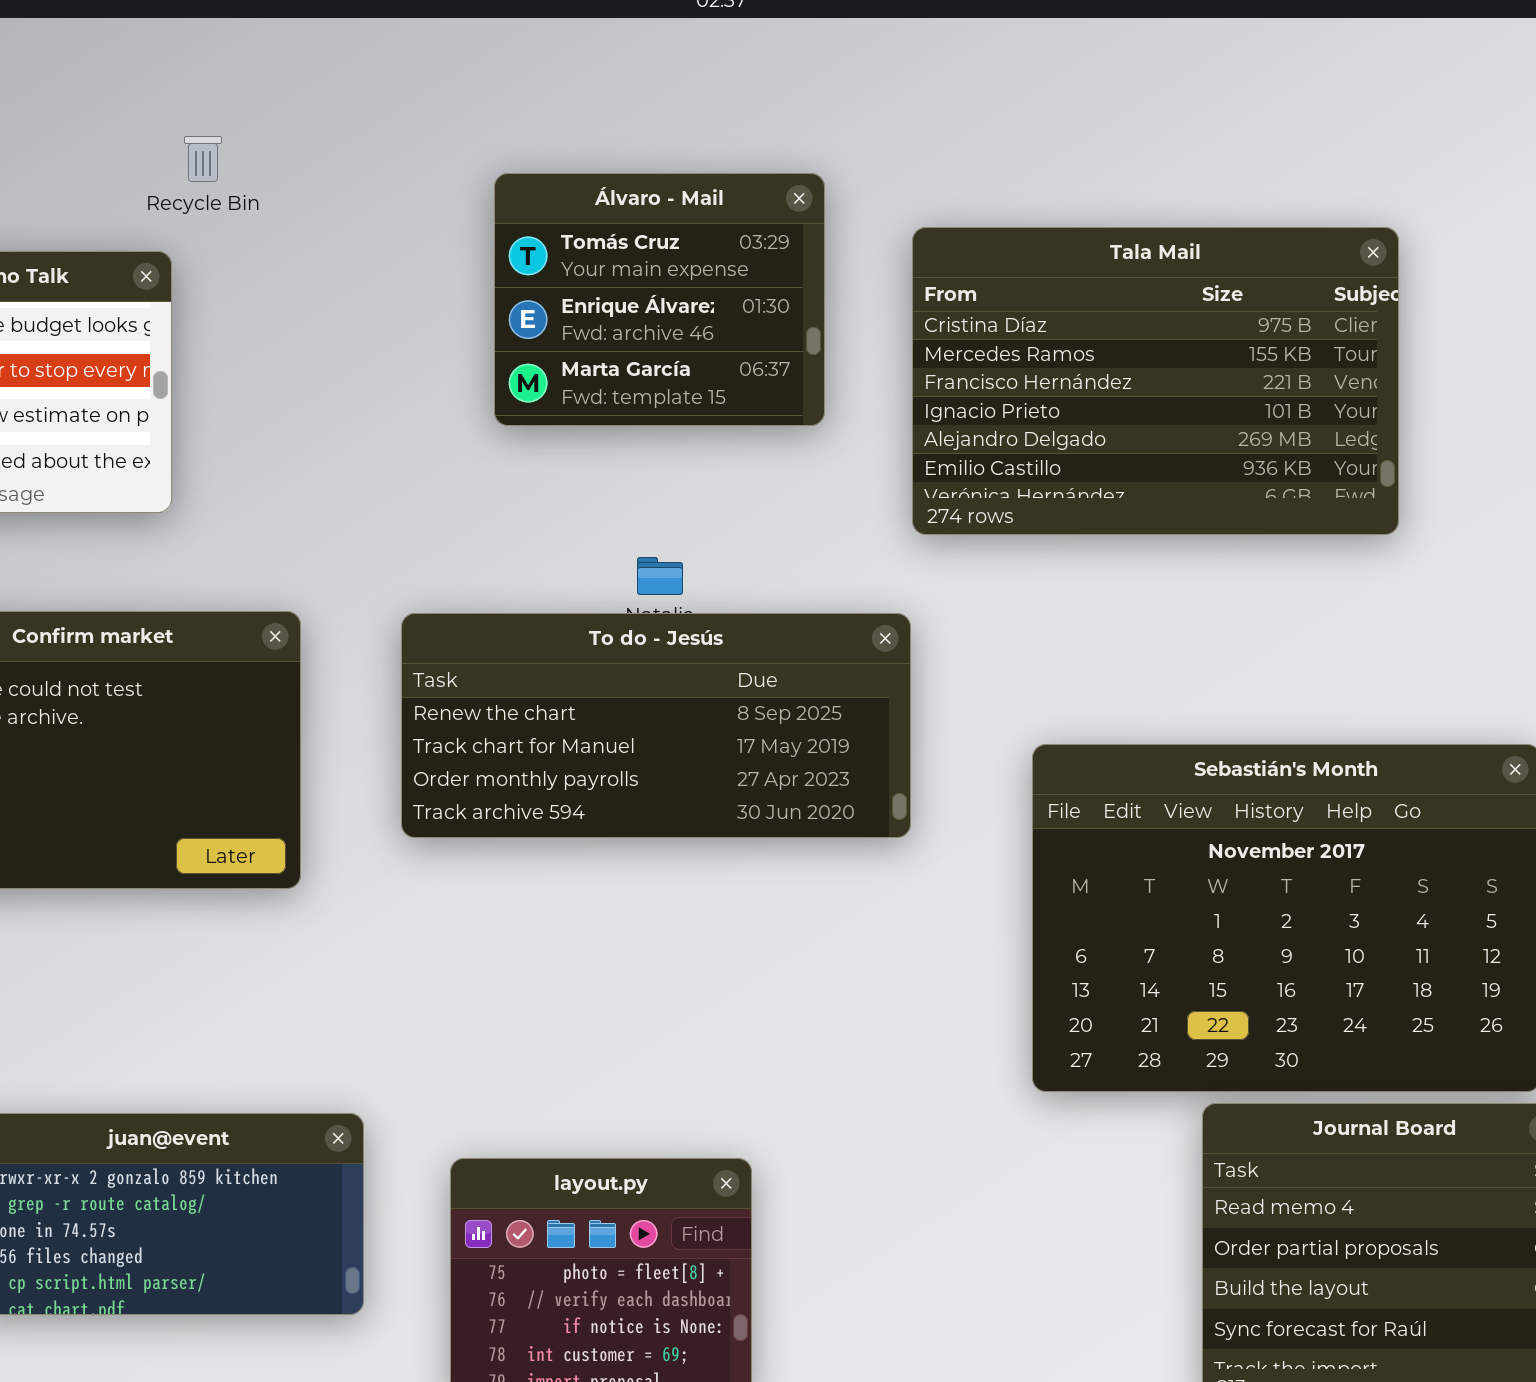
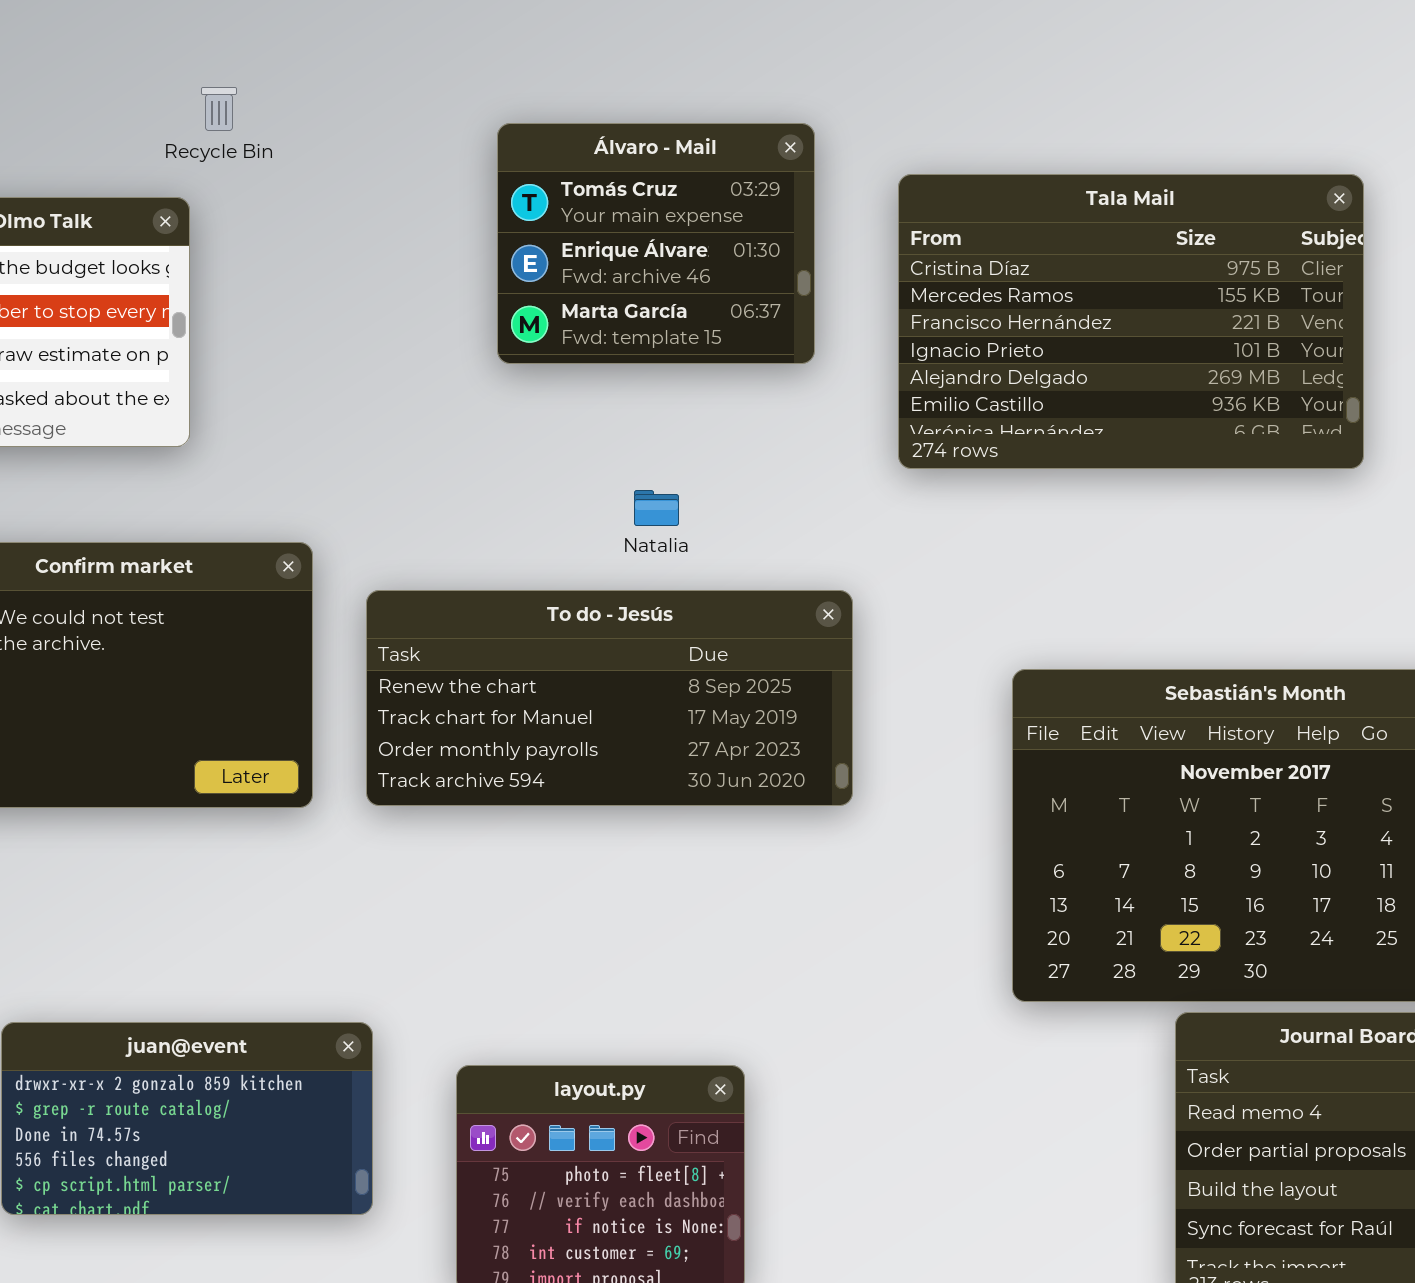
To do - Jesús: [401,613,911,838] -> [366,590,853,806], moved

